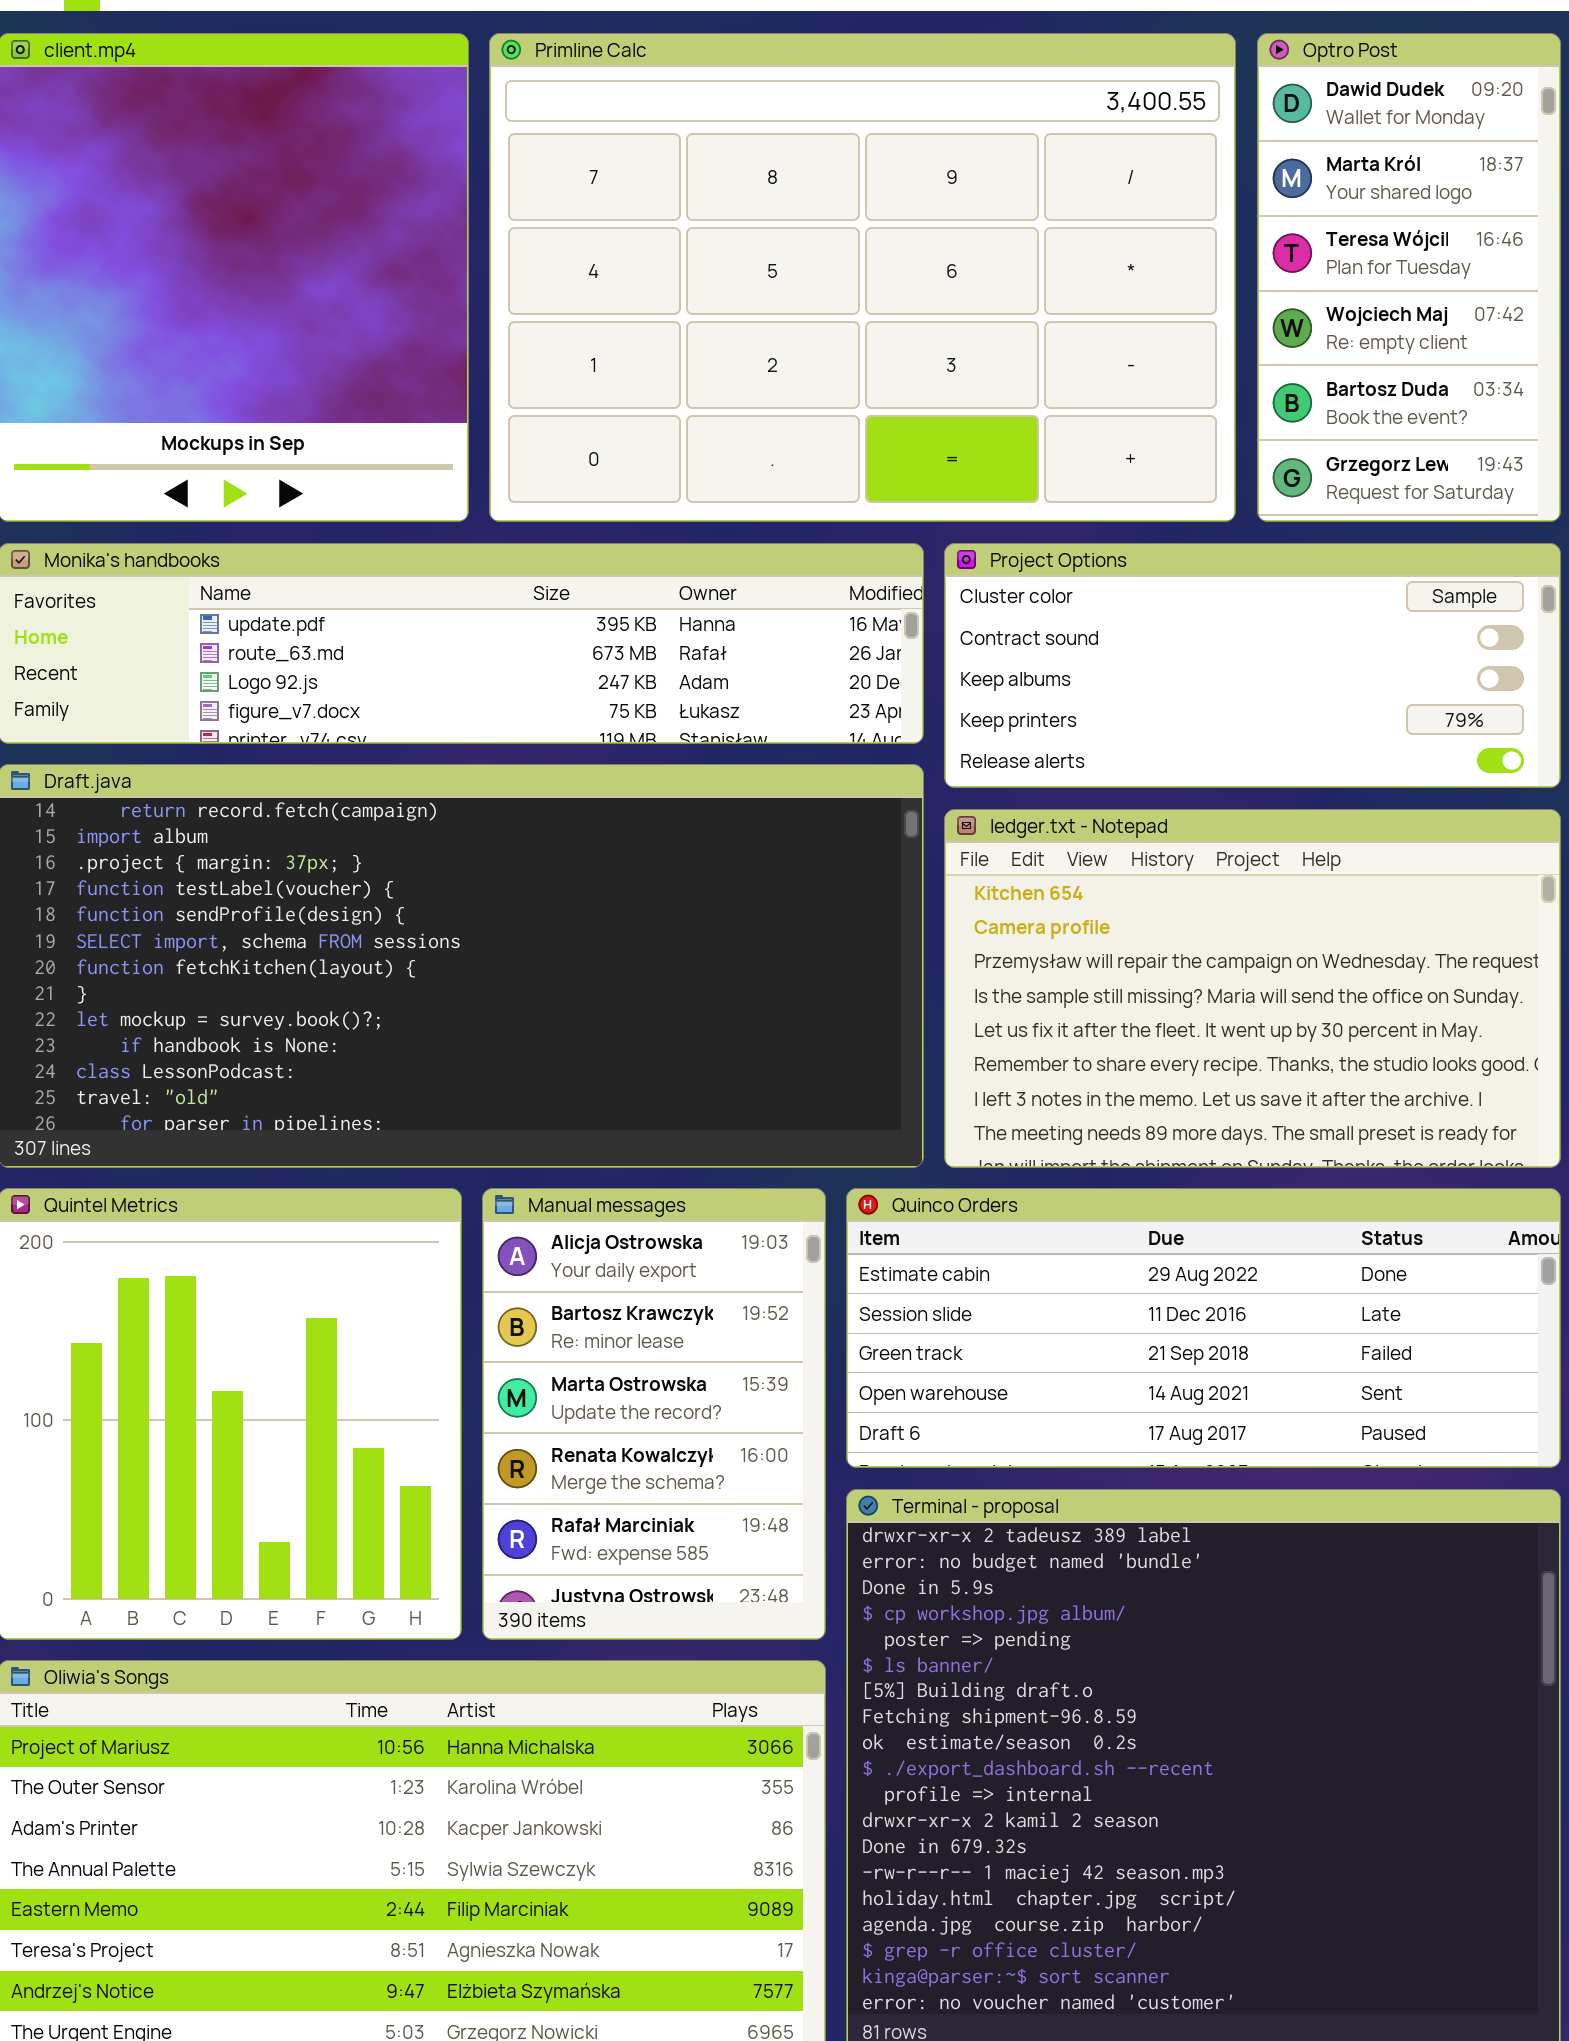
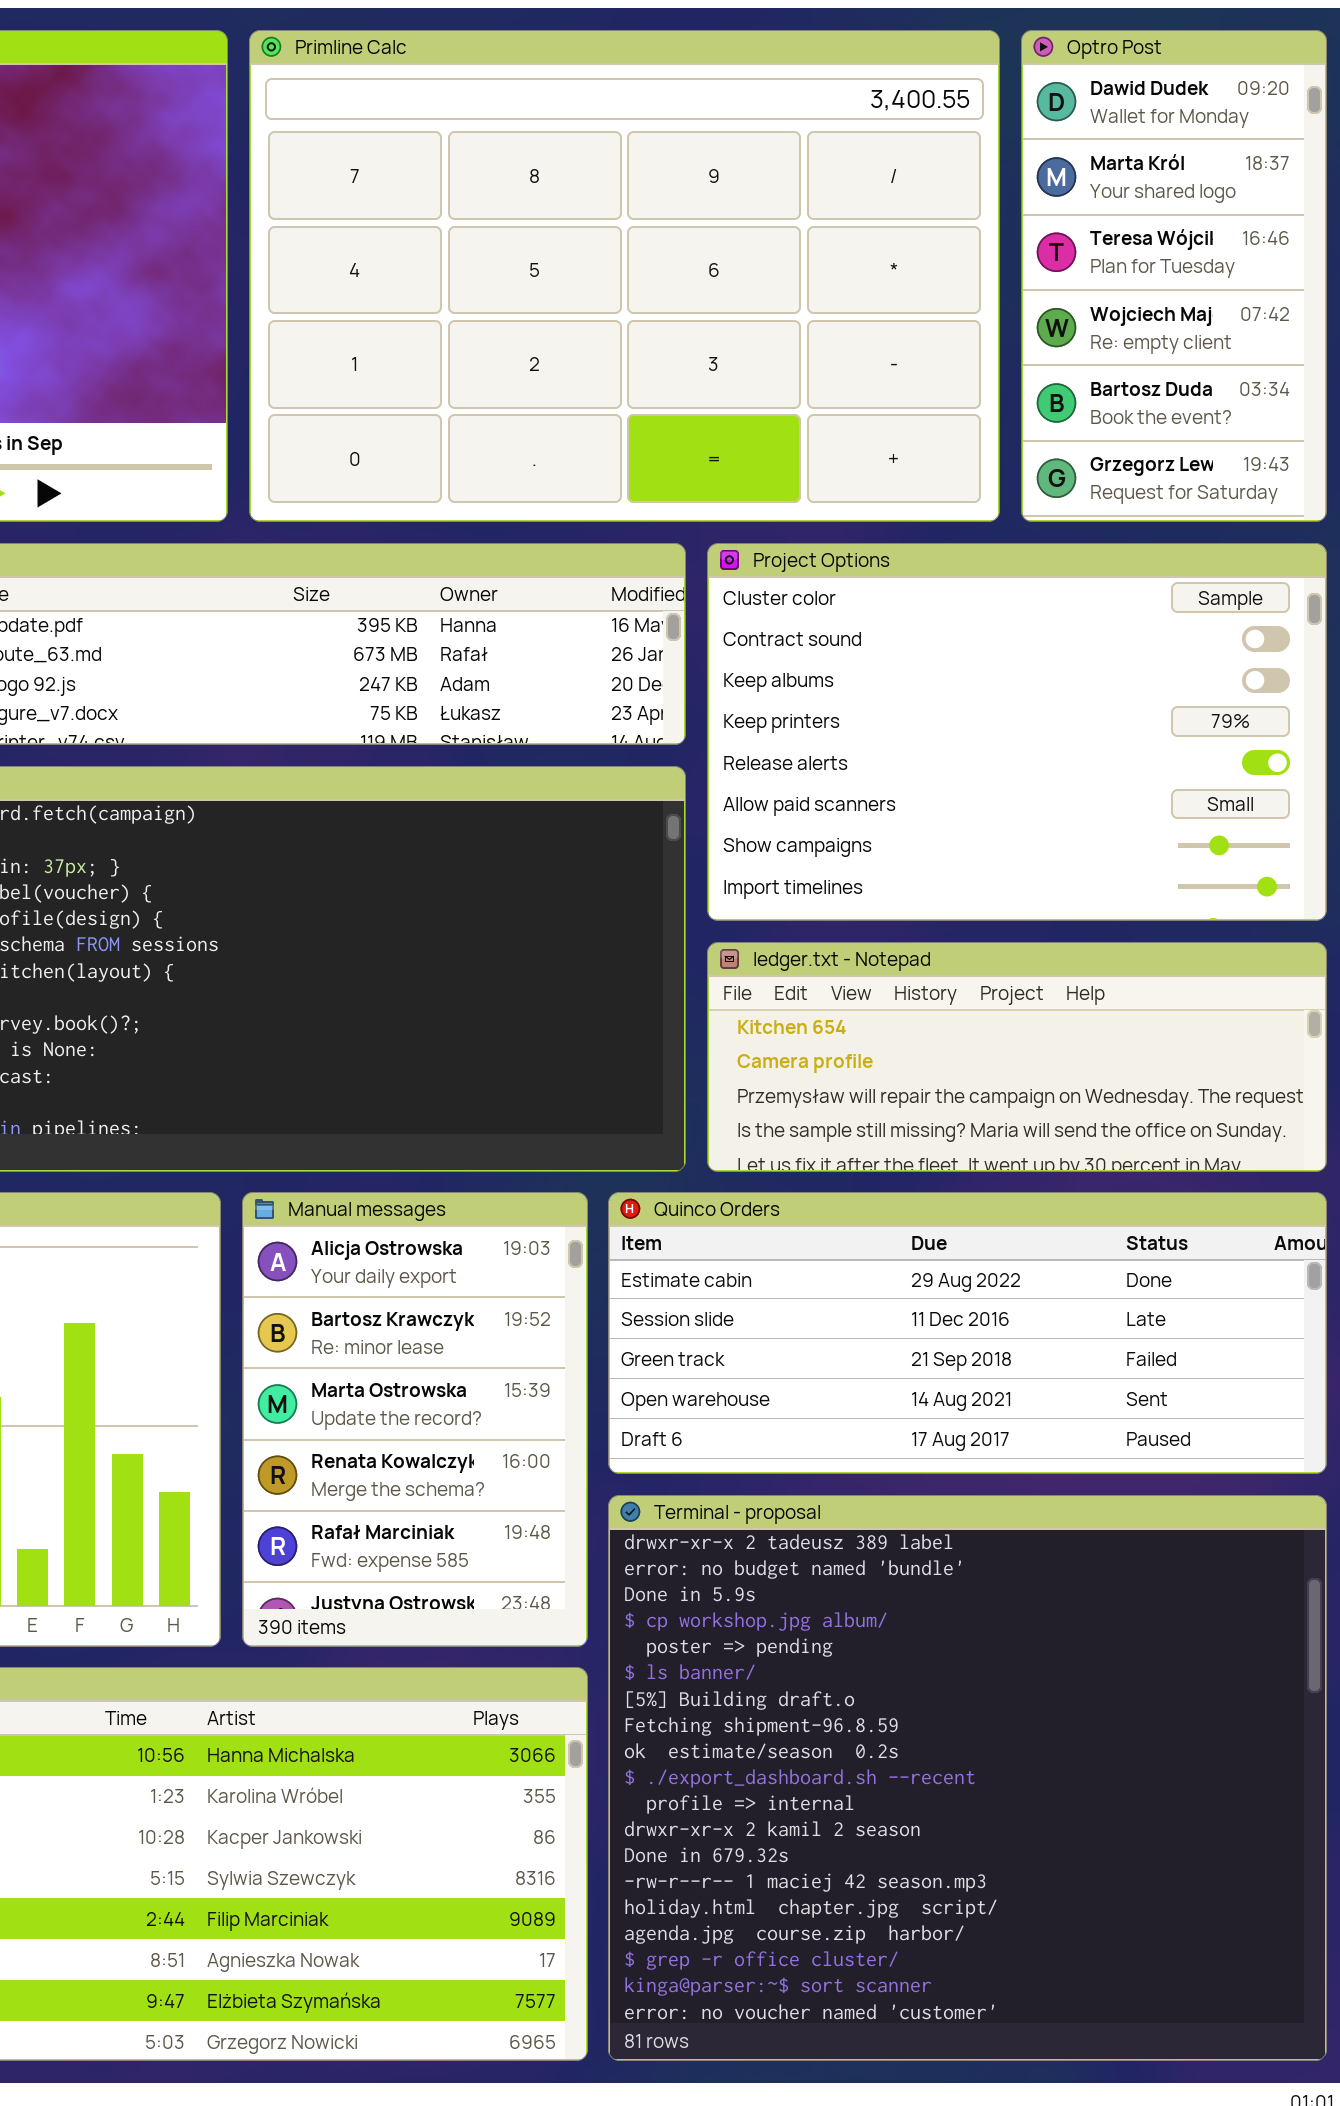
Project Options: [944,543,1561,788] -> [707,543,1327,921], resized
ledger.txt - Notepad: [944,809,1561,1168] -> [707,942,1327,1172], resized

